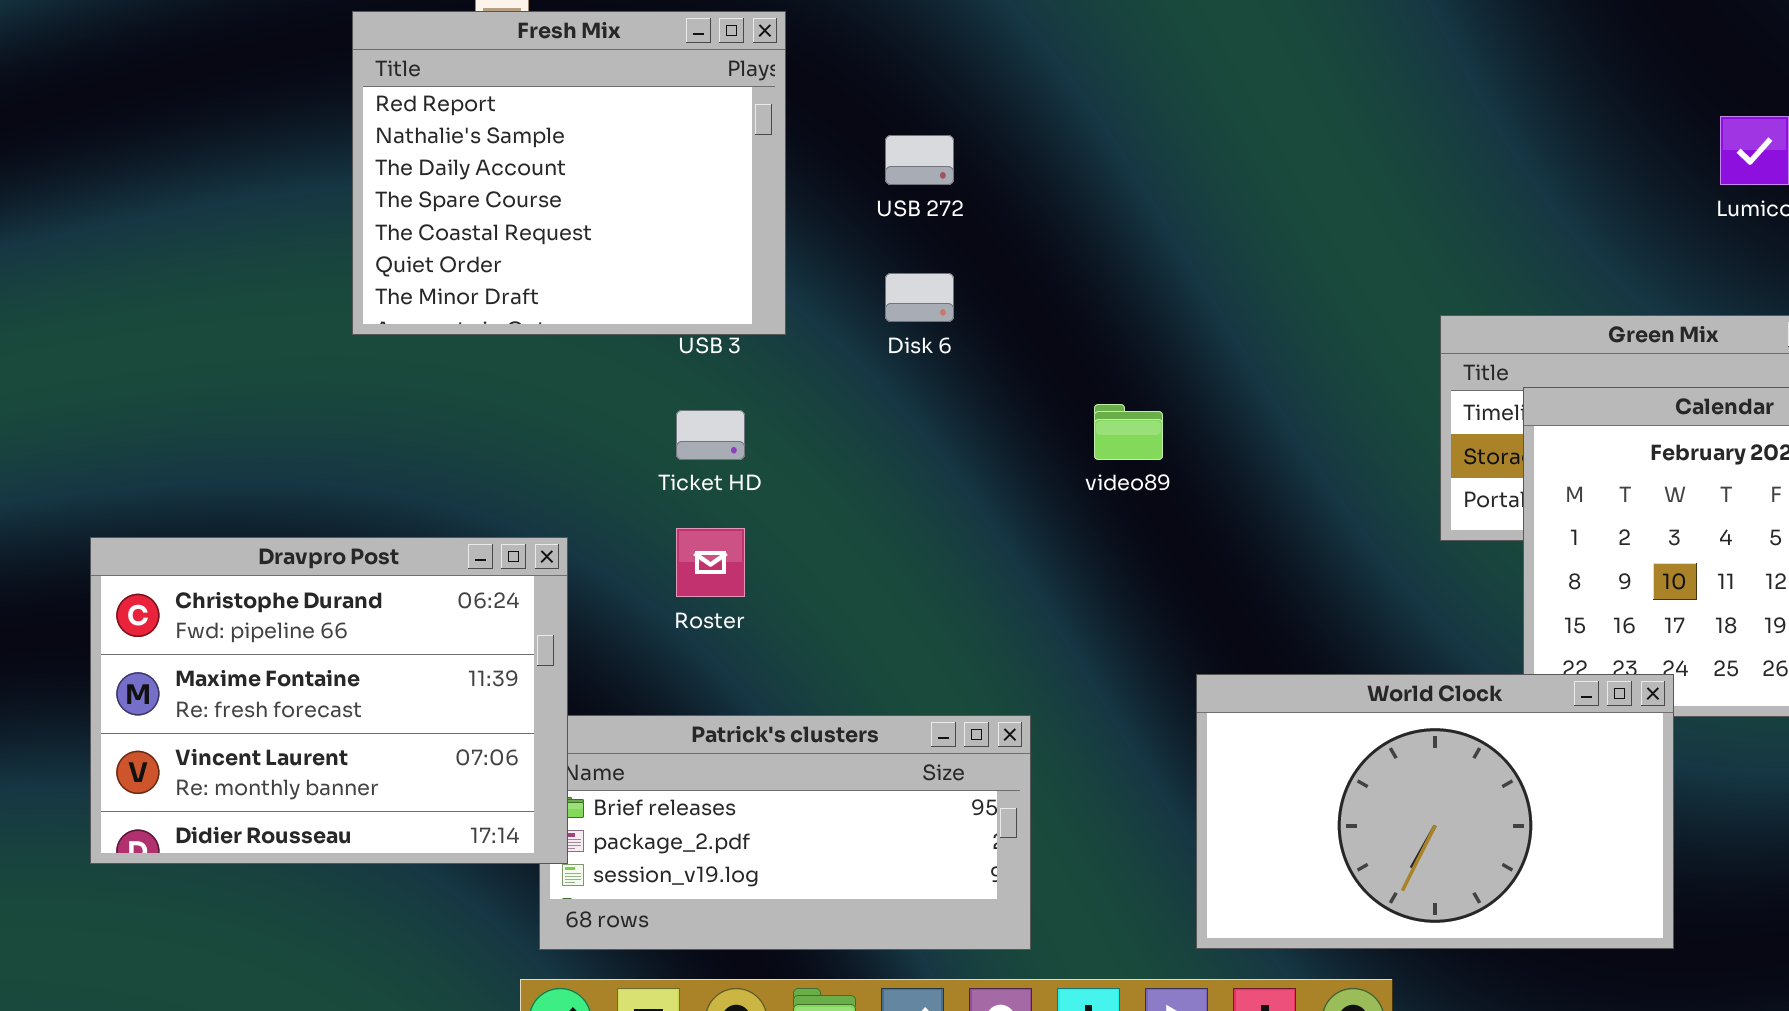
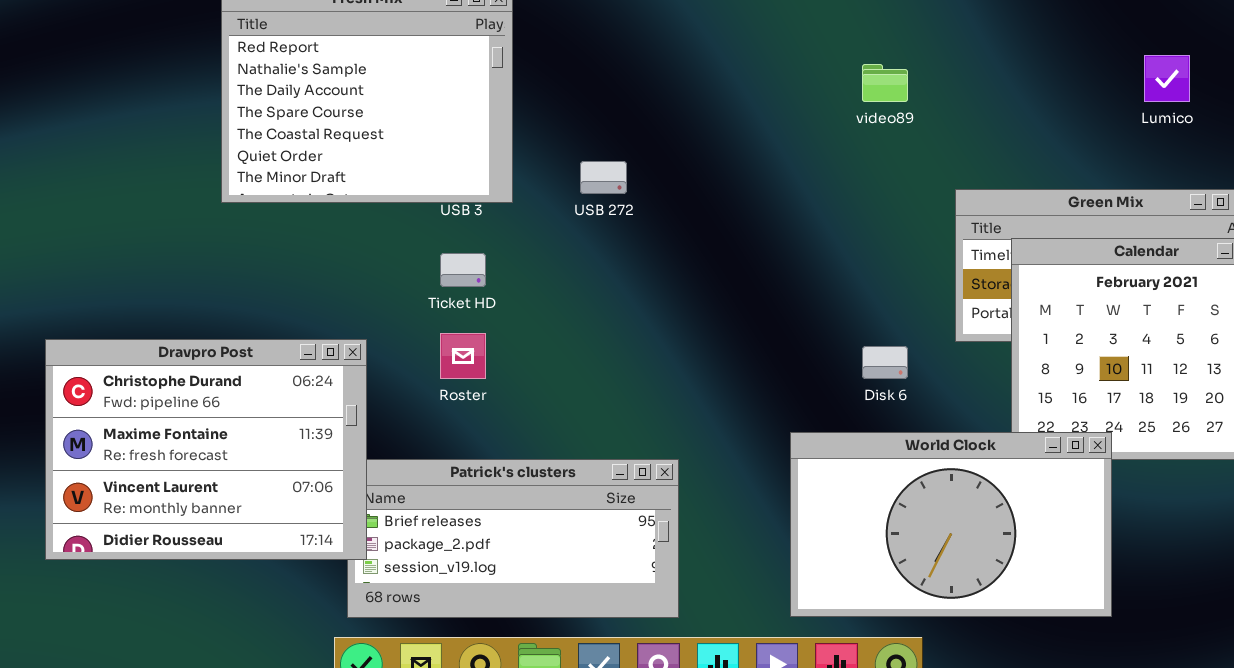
USB 272: [885,135,954,185] -> [580,161,627,194], moved
Disk 6: [885,273,954,322] -> [862,346,908,379], moved
video89: [1094,404,1163,460] -> [862,64,908,102], moved

